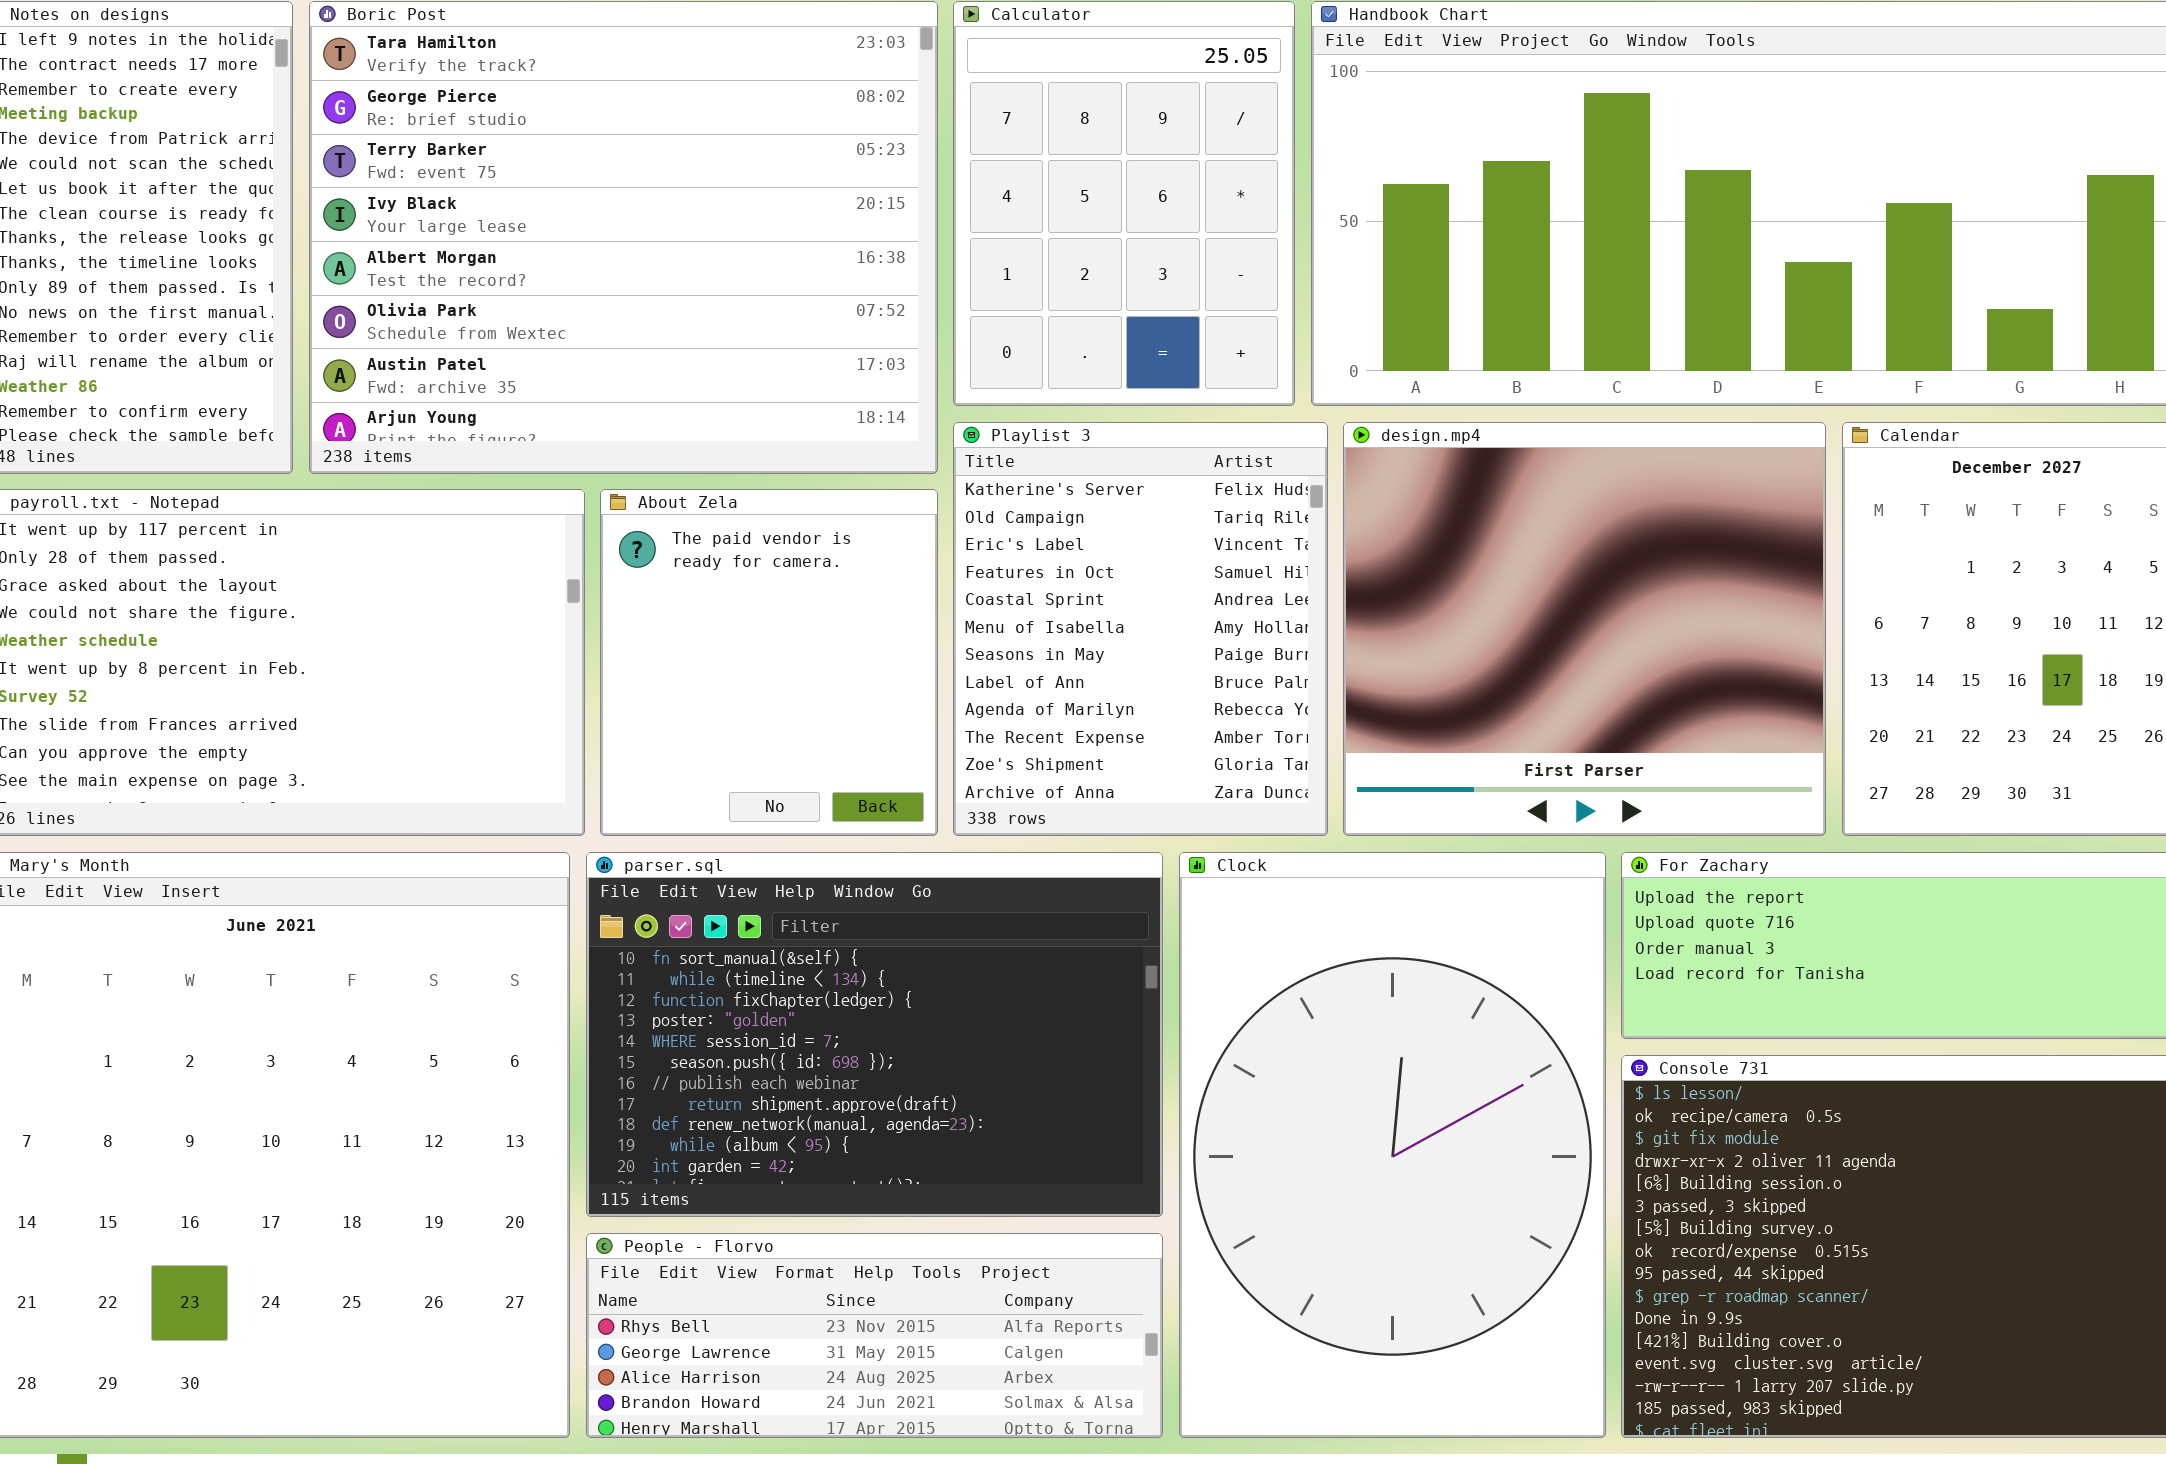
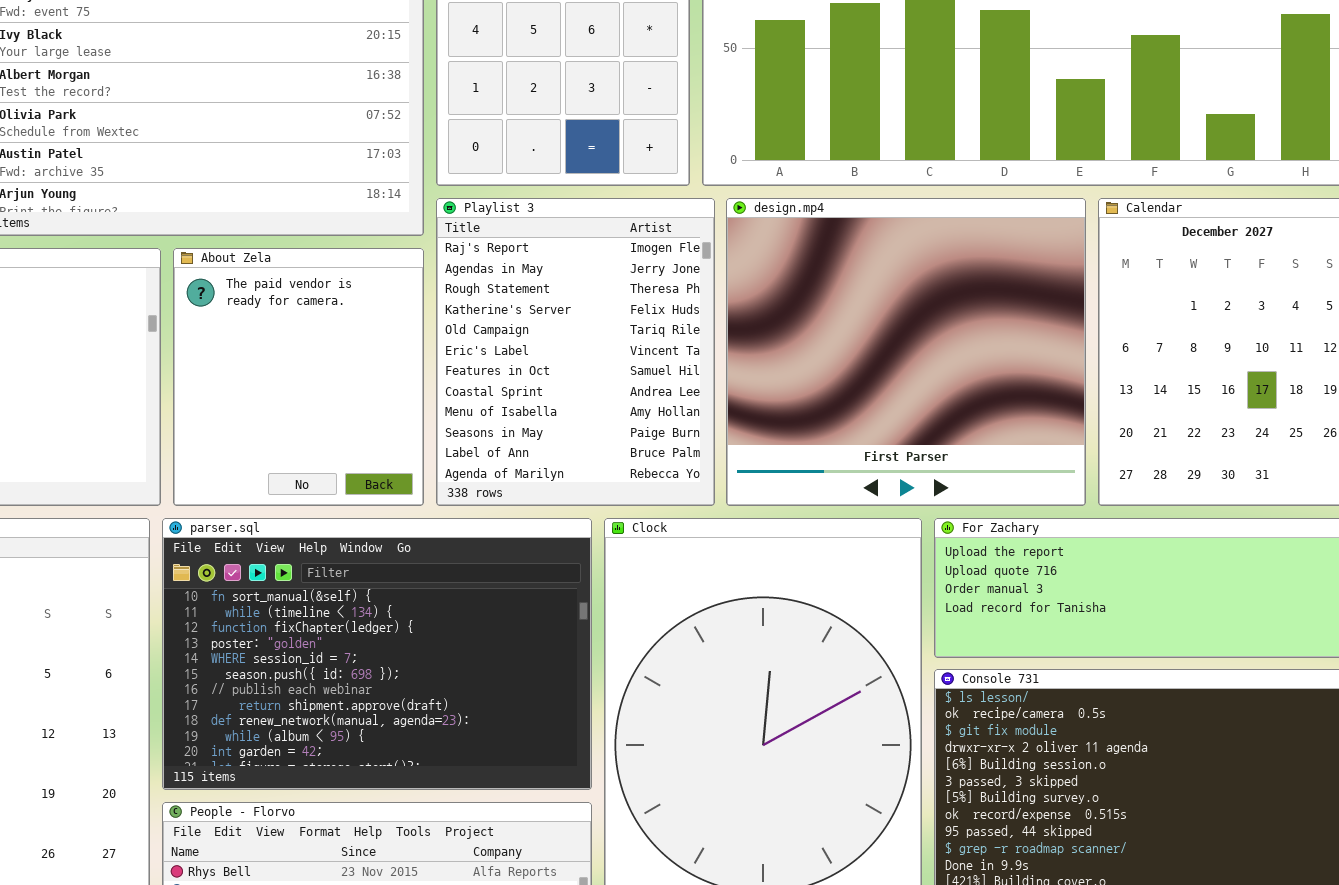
Playlist 3: [953,422,1328,836] -> [436,198,715,506], scrolled up 3 rows

